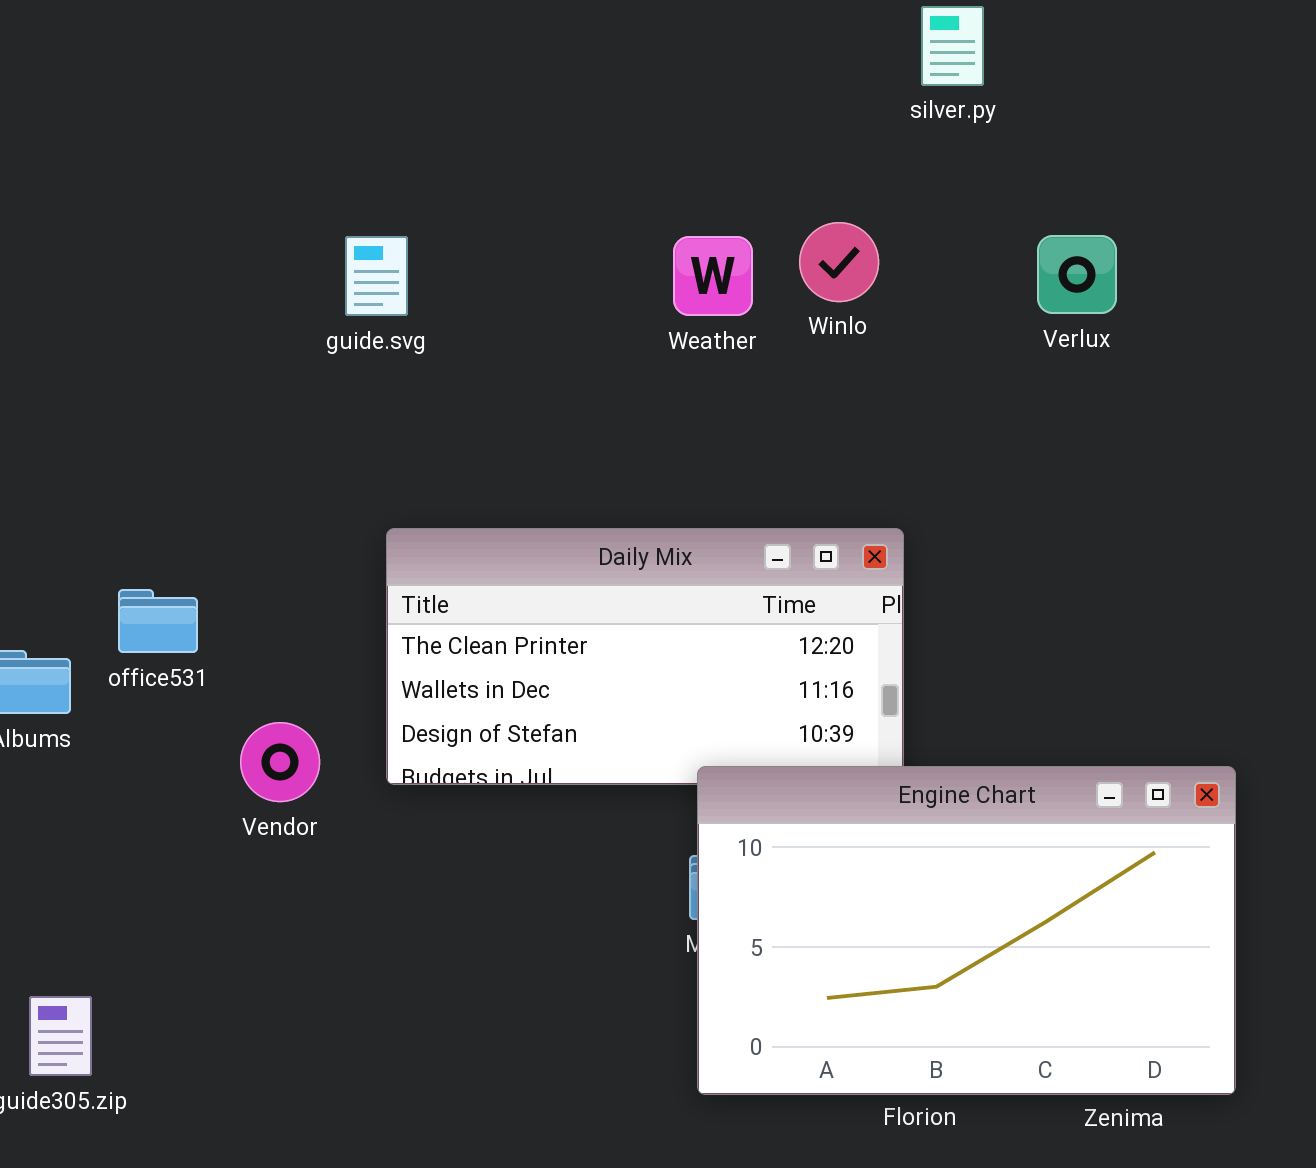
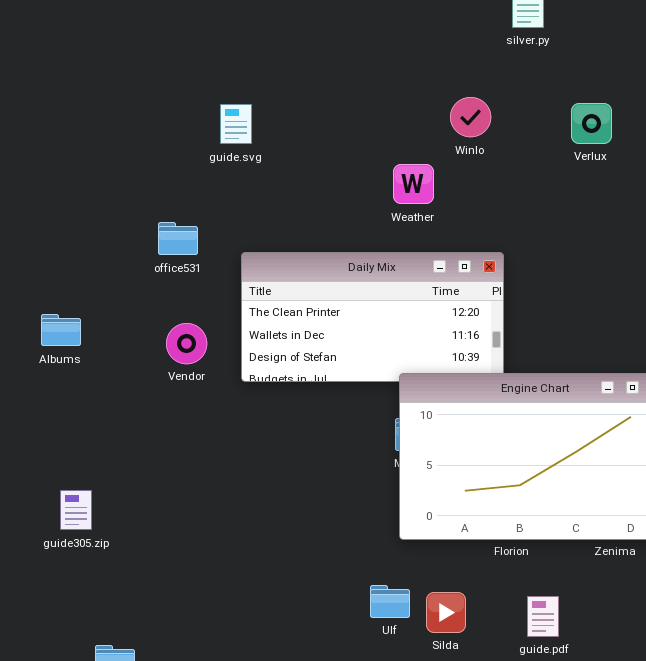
Weather: [673,236,753,316] -> [393,164,434,204], moved
office531: [118,589,198,653] -> [158,222,198,255], moved
Vendor: [240,722,320,802] -> [166,323,207,364], moved

